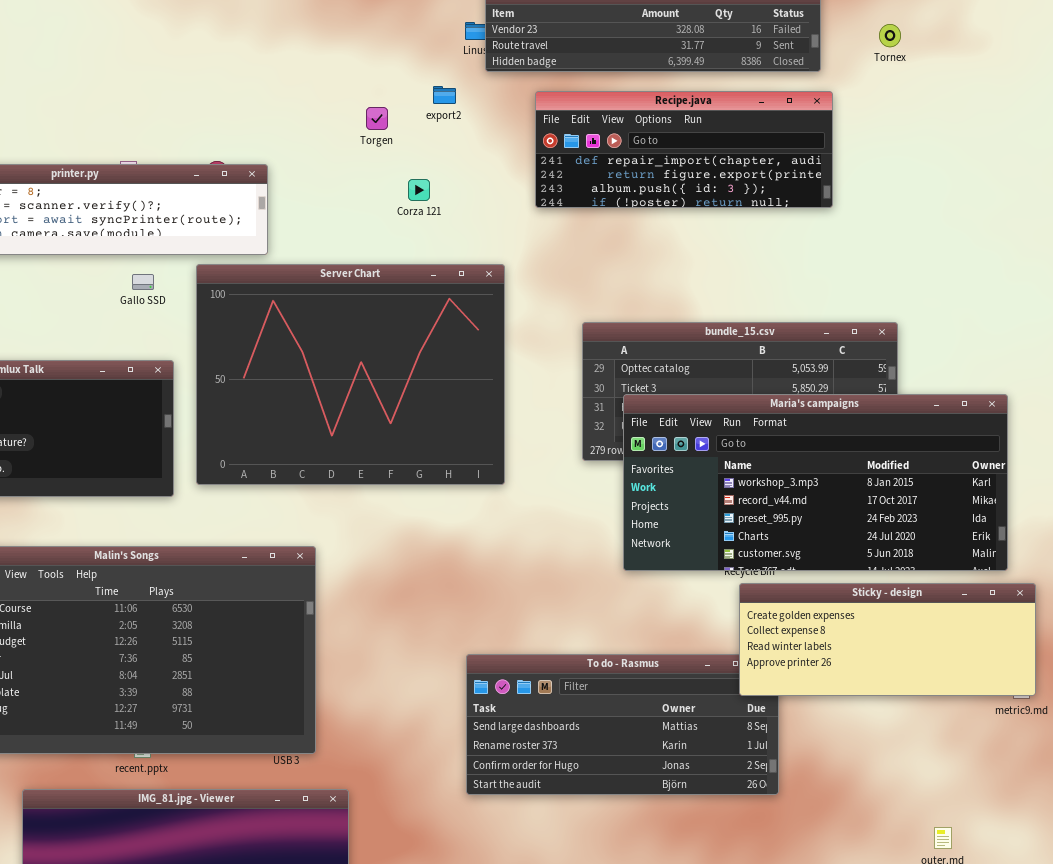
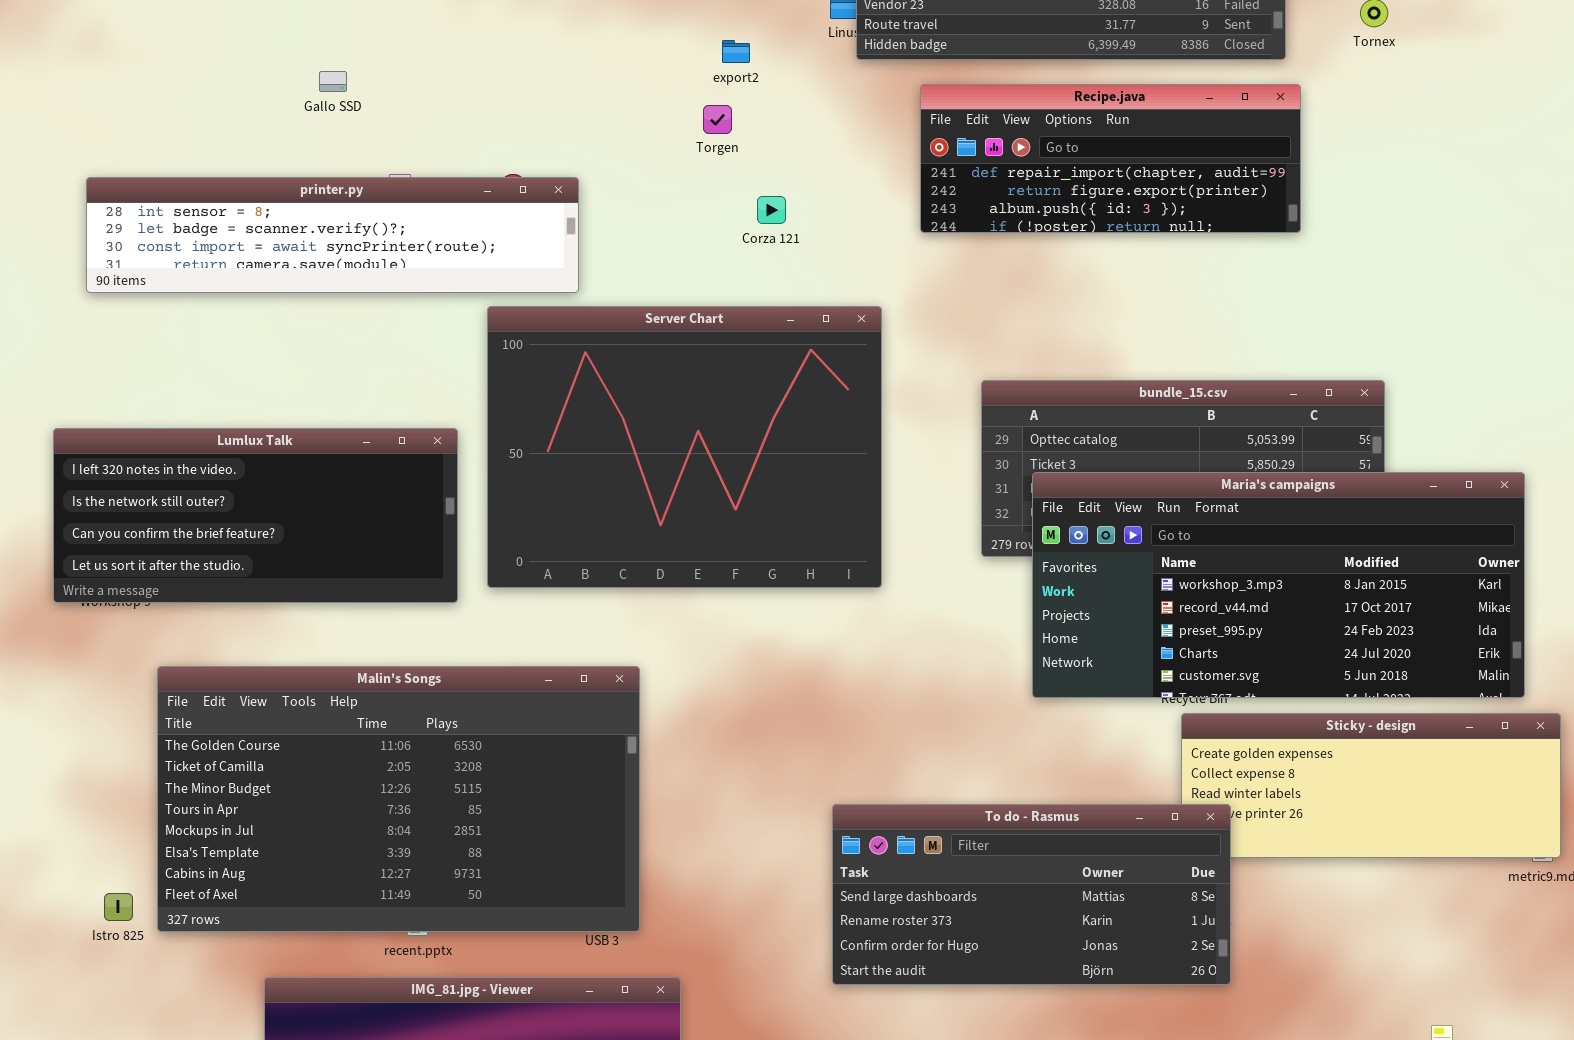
export2: [433,86,456,104] -> [722,40,750,63], moved
Gallo SSD: [132,274,154,290] -> [319,71,347,92], moved
To do - Rasmus: [466,654,779,795] -> [832,804,1231,985], raised

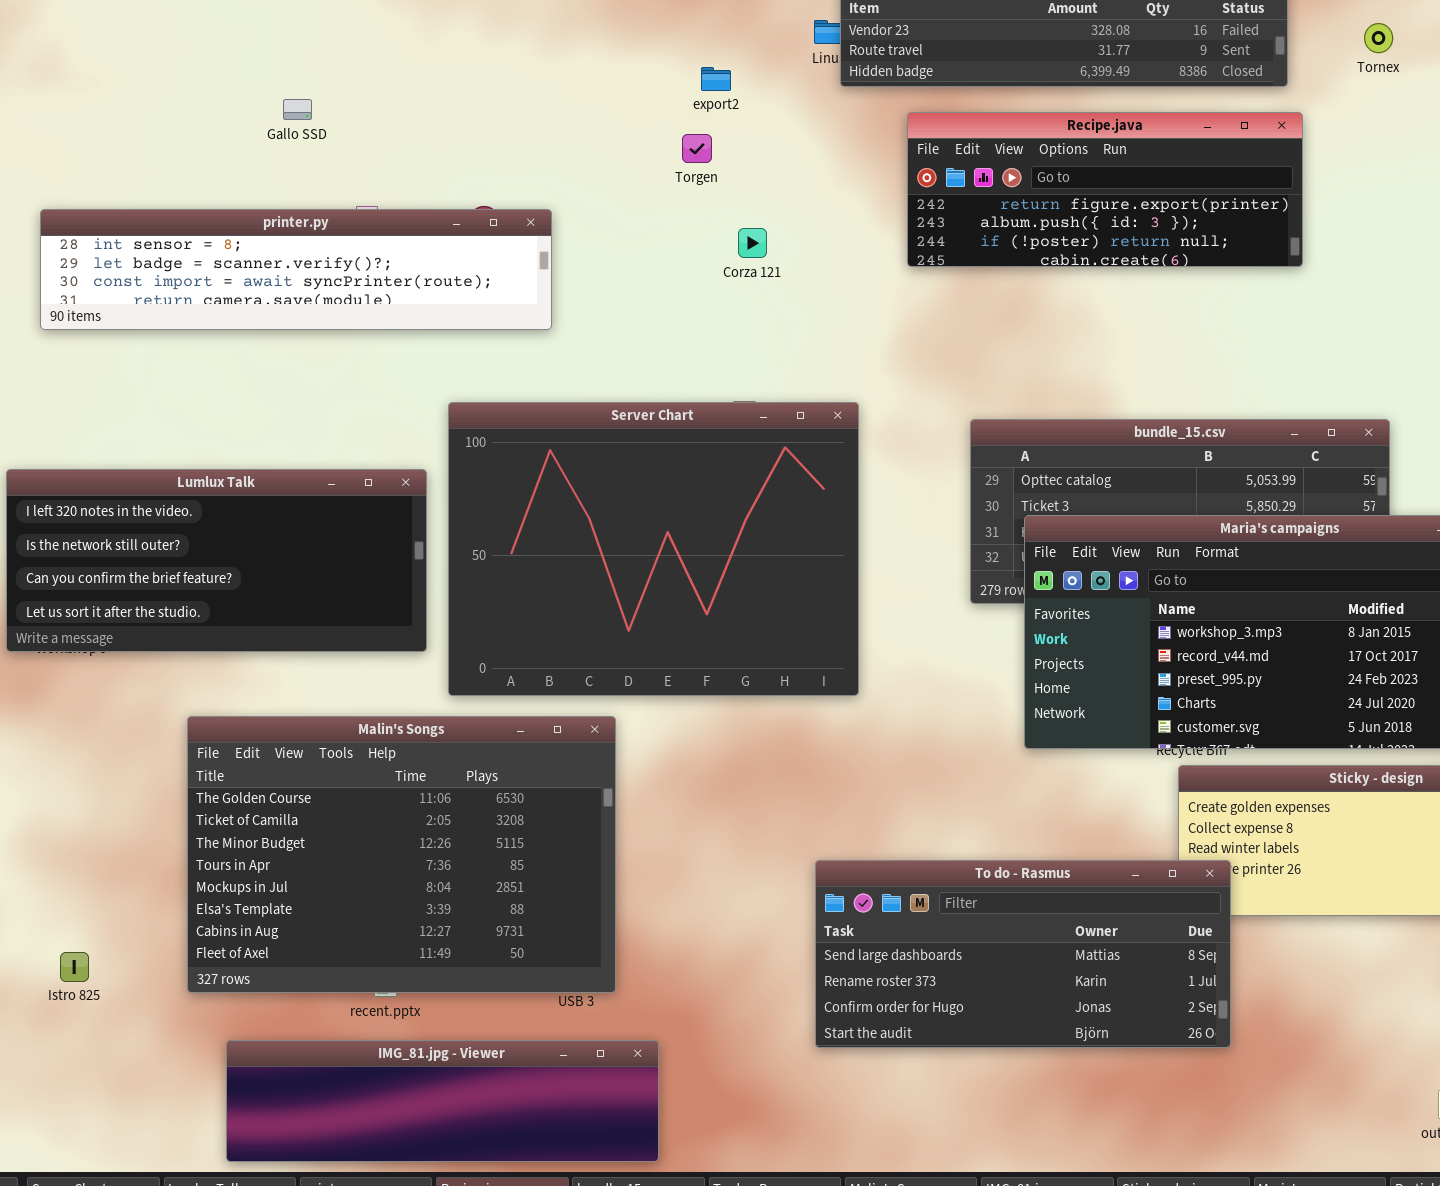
Recipe.java: [920,84,1301,233] -> [907,112,1303,267], scrolled down 1 row
Server Chart: [487,306,882,588] -> [448,402,859,696], moved
Malin's Songs: [157,666,640,932] -> [187,716,616,993], resized

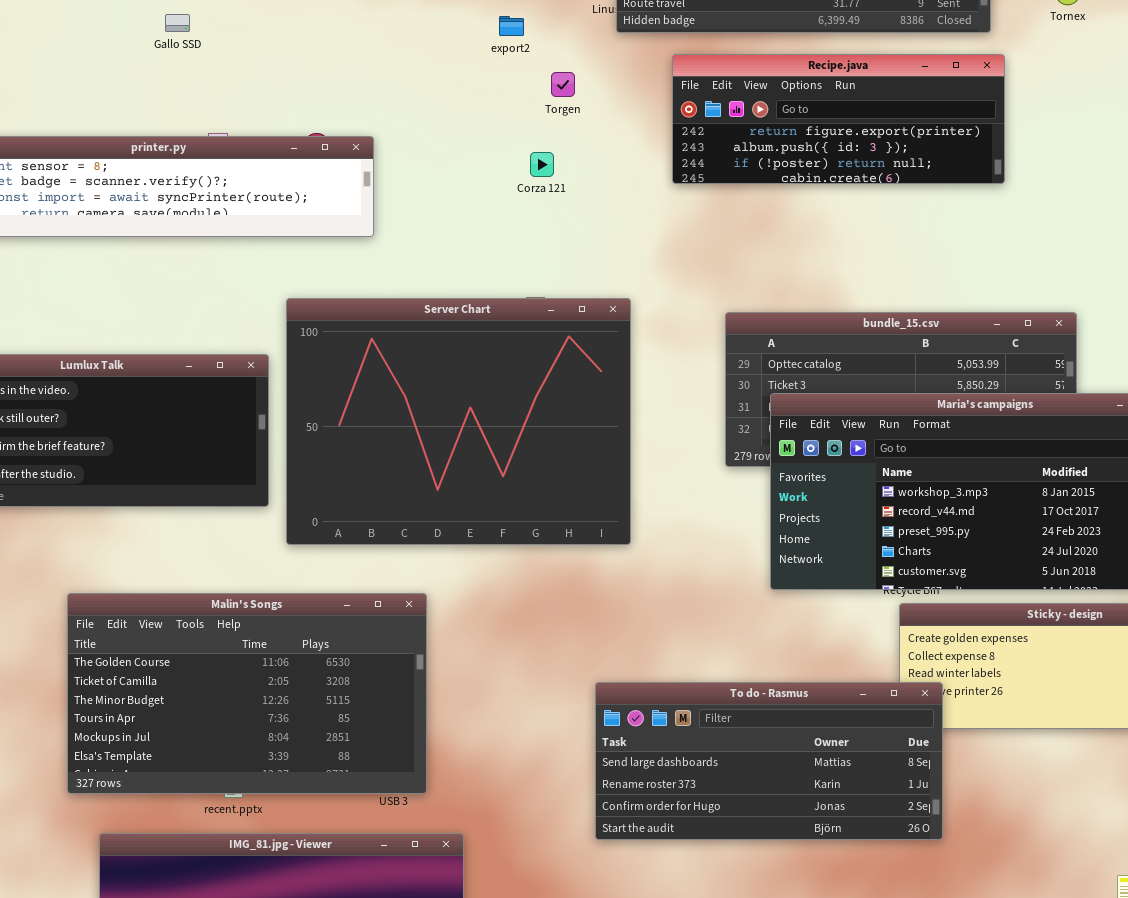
Gallo SSD: [283,99,312,120] -> [165,14,190,32], moved
Torgen: [682,134,712,163] -> [551,72,575,97], moved
Malin's Songs: [187,716,616,993] -> [67,593,427,794], resized

